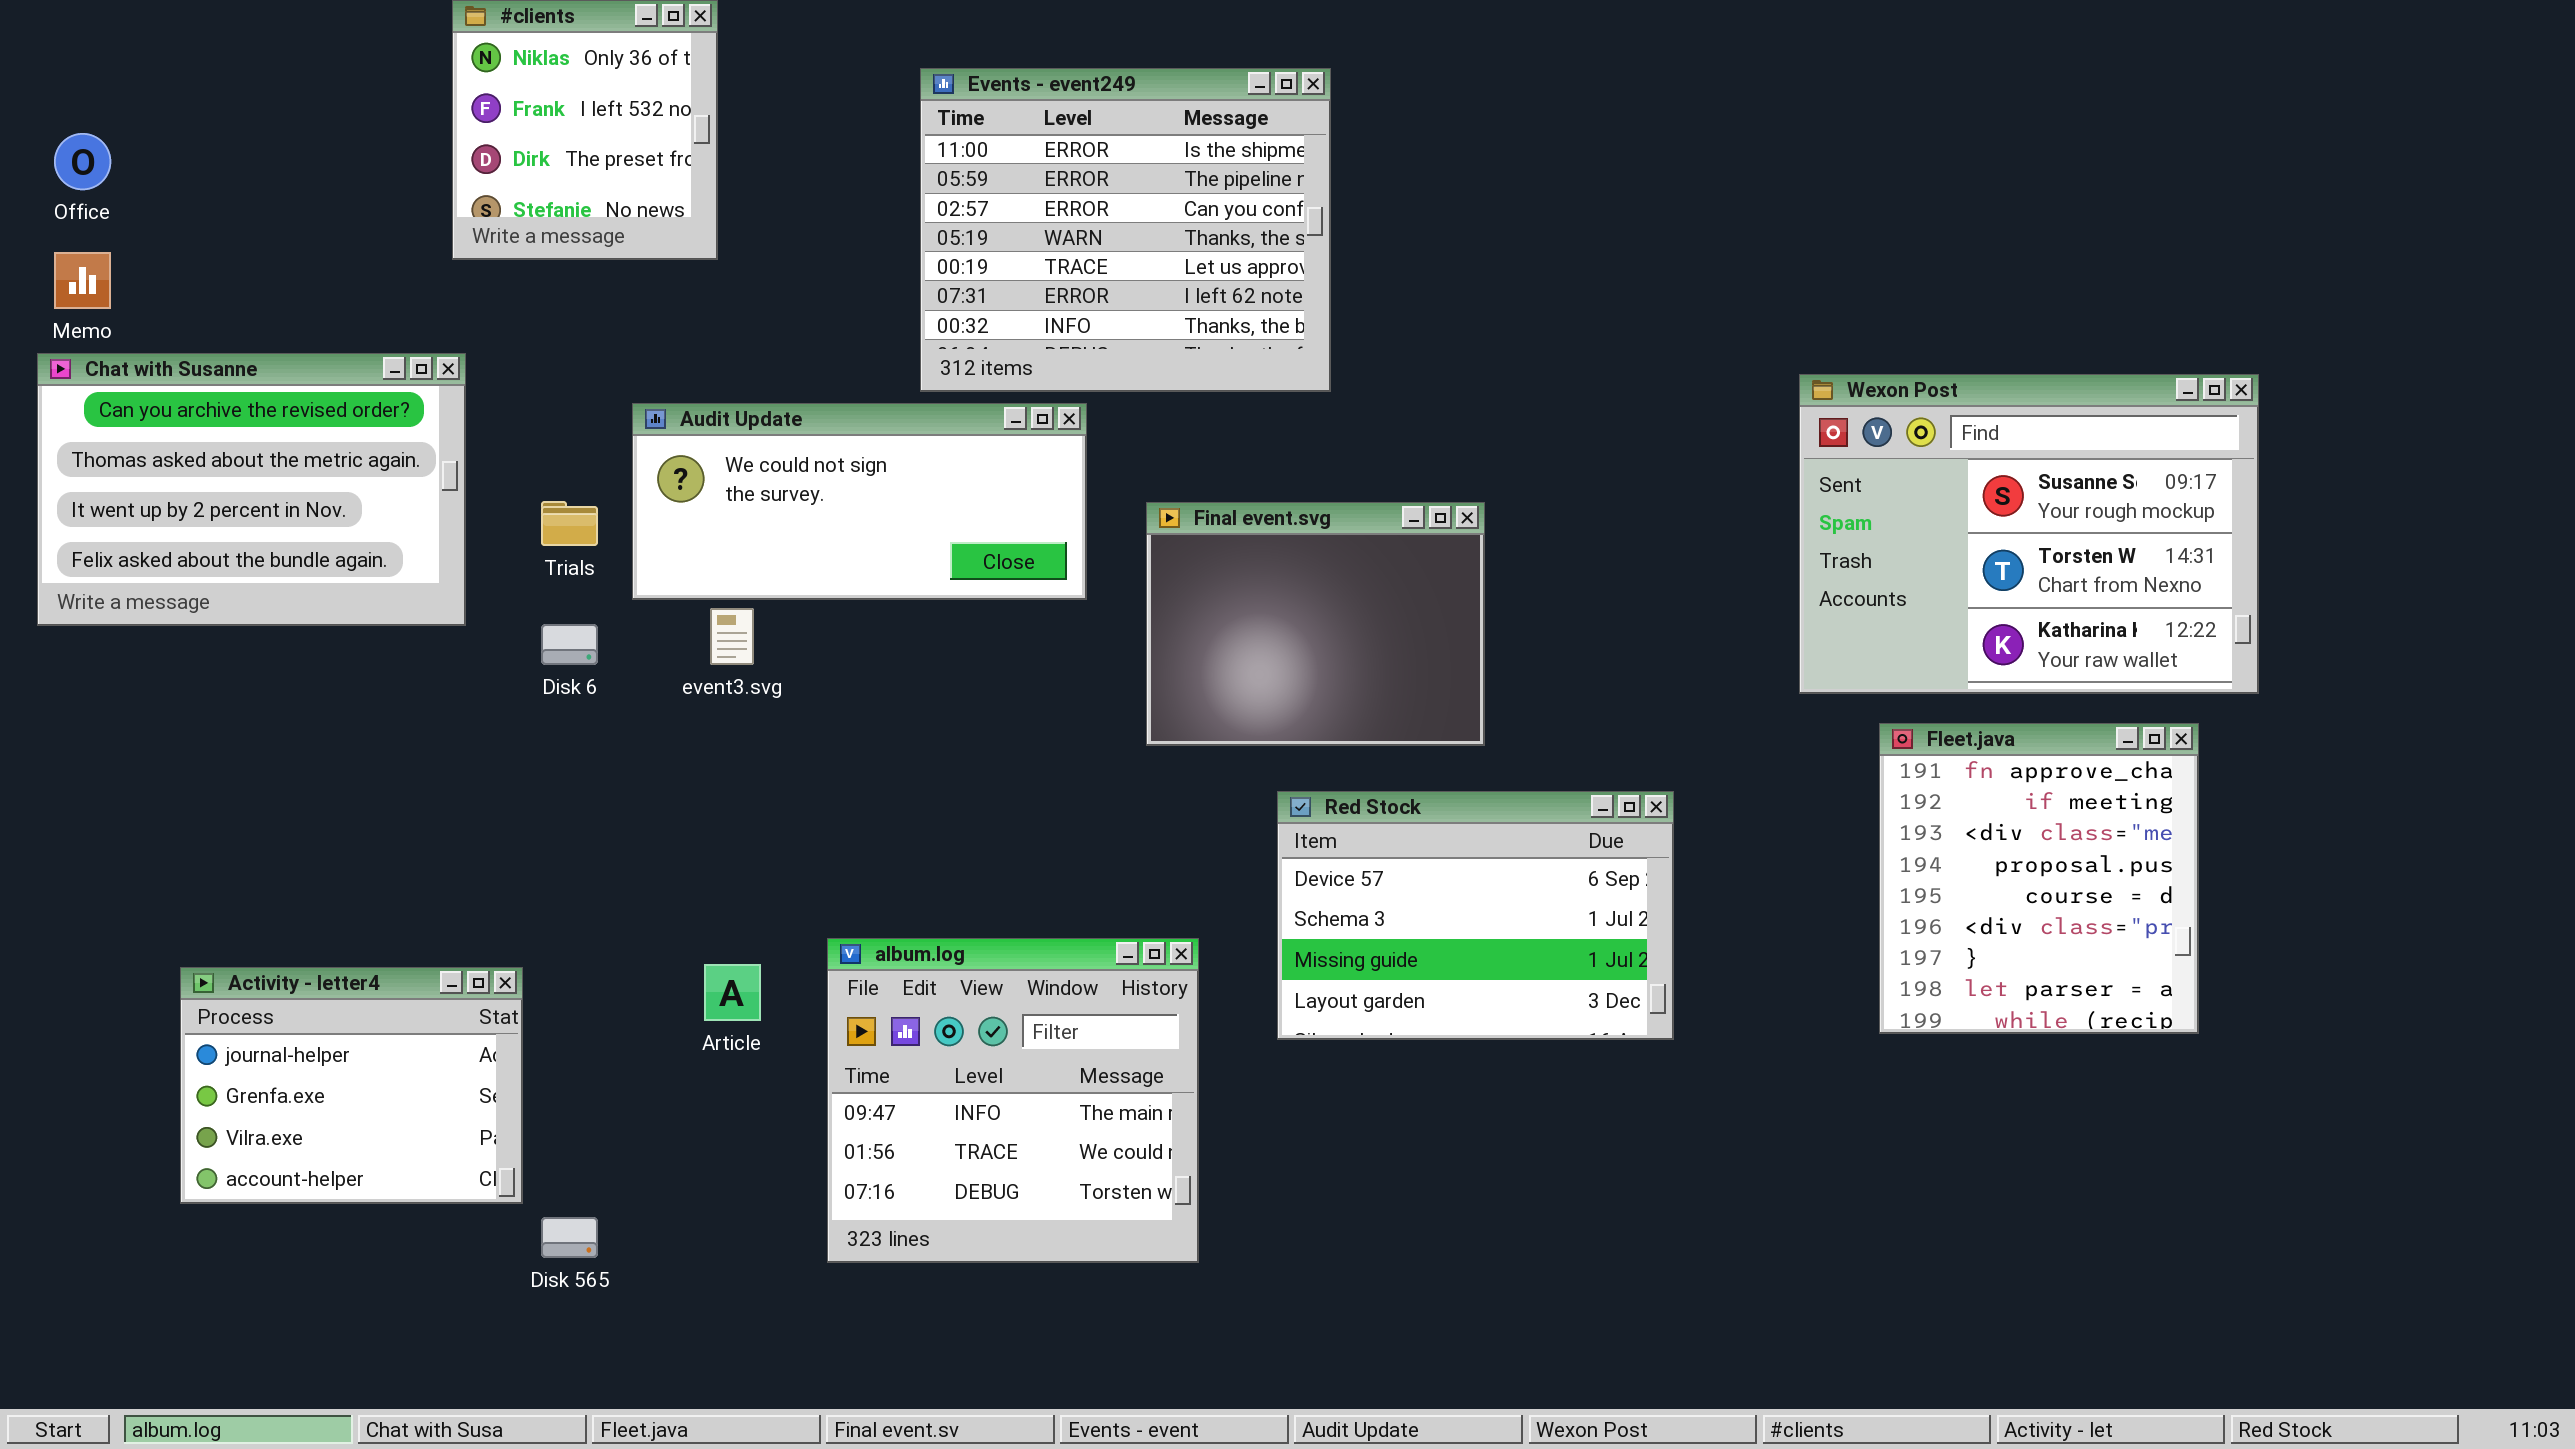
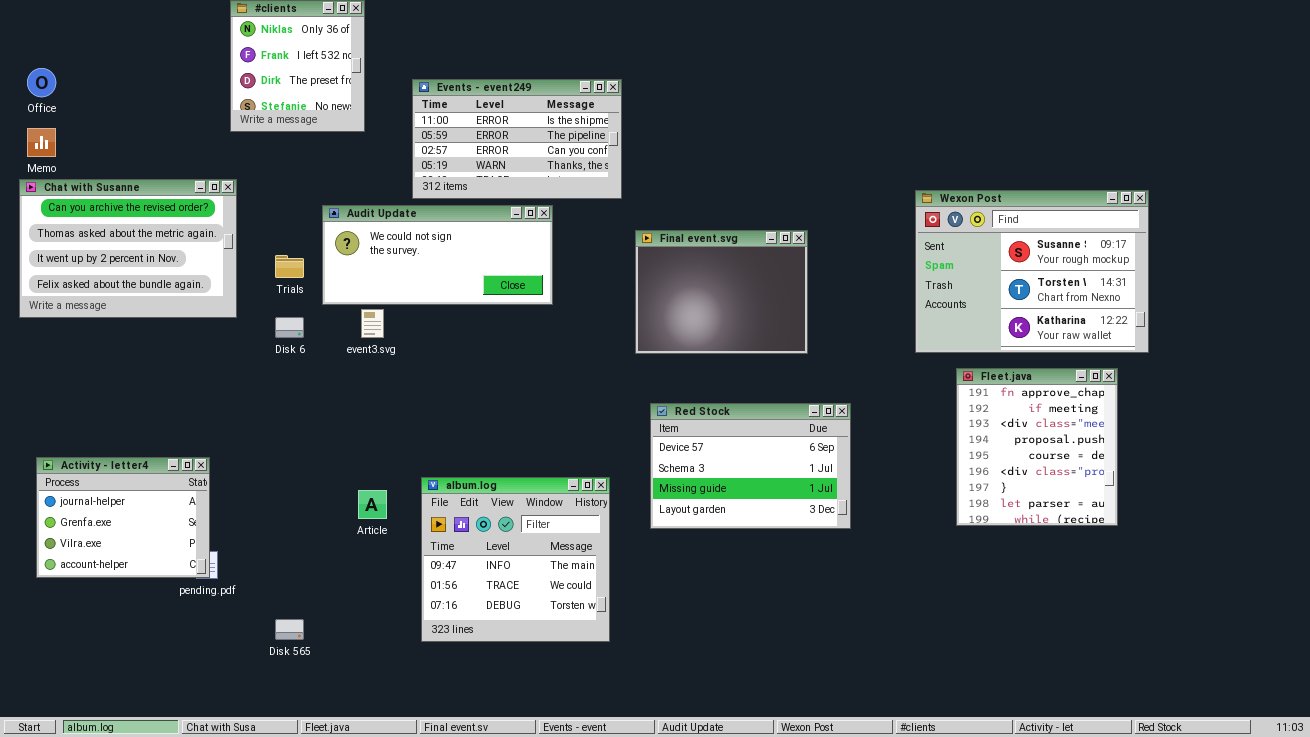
Events - event249: [920,68,1331,392] -> [412,79,622,199], moved, resized
Final event.svg: [1146,502,1485,746] -> [635,230,808,354], moved
Activity - letter4: [180,967,523,1204] -> [36,457,210,578], moved

